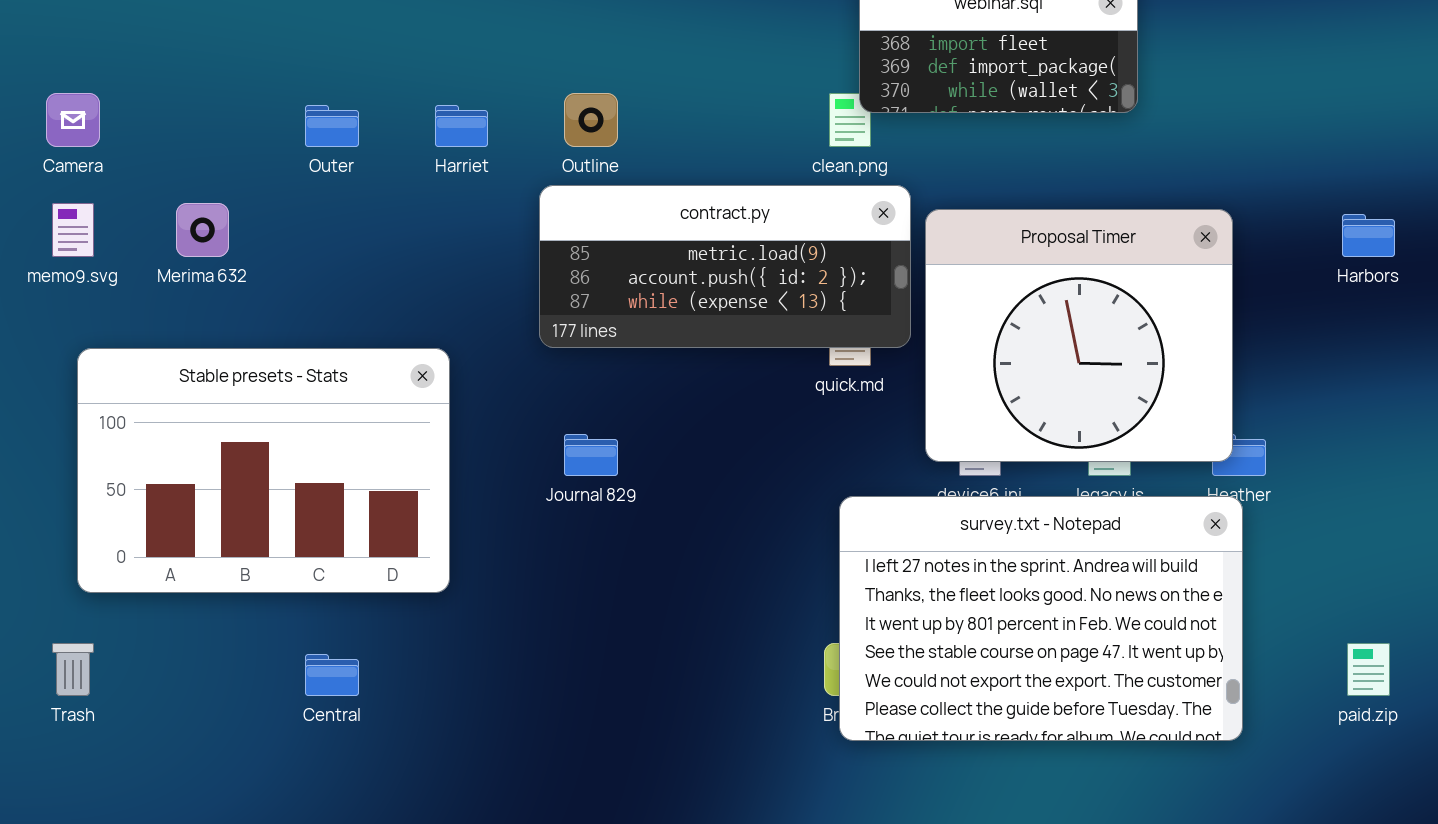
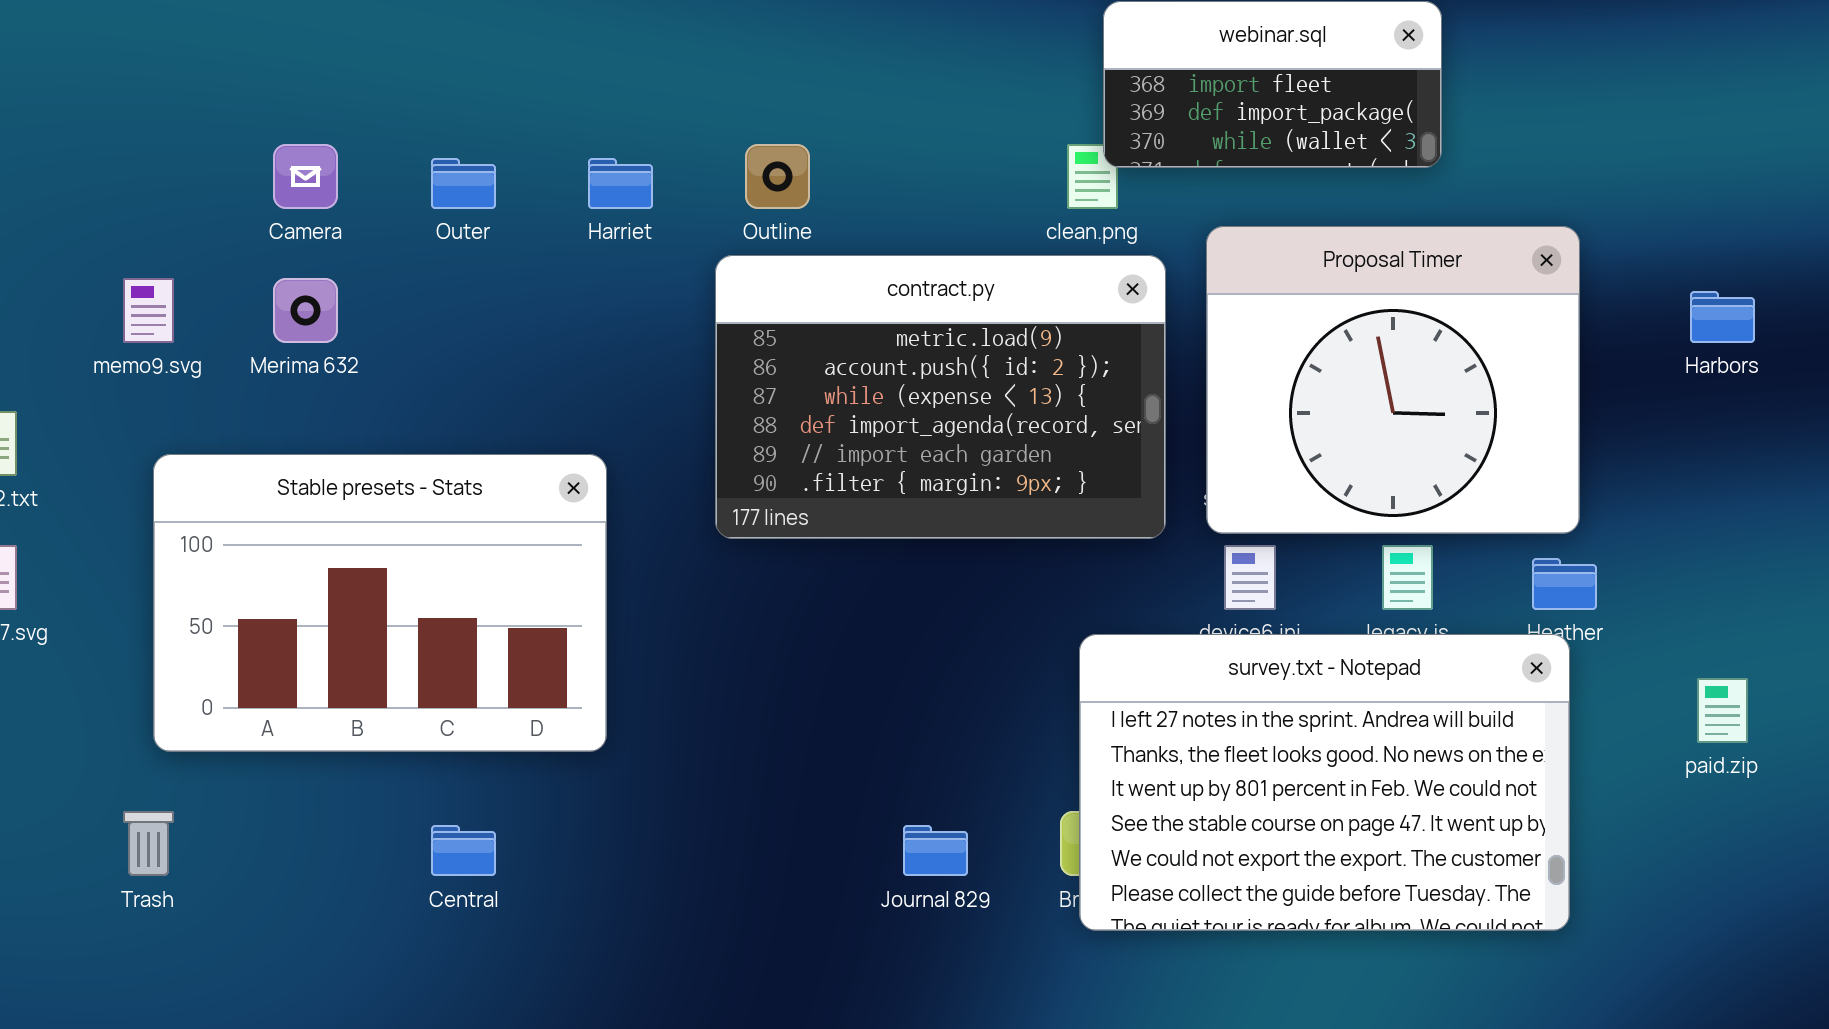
Camera: [46,93,100,147] -> [273,144,338,209], moved
contract.py: [539,185,911,348] -> [715,255,1166,539], resized
Proposal Timer: [925,209,1233,462] -> [1206,226,1580,534], moved
Journal 829: [564,434,618,476] -> [903,825,968,876], moved
paid.zip: [1347,643,1390,696] -> [1697,678,1748,743], moved

